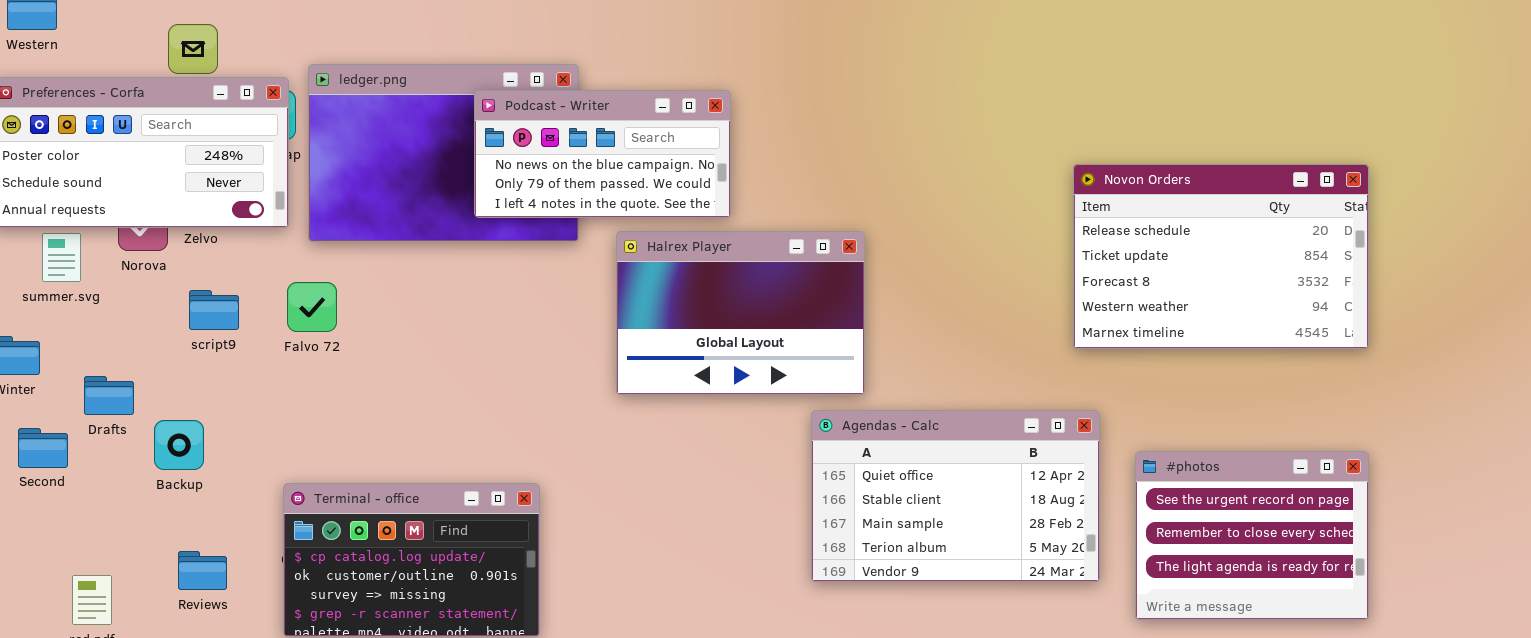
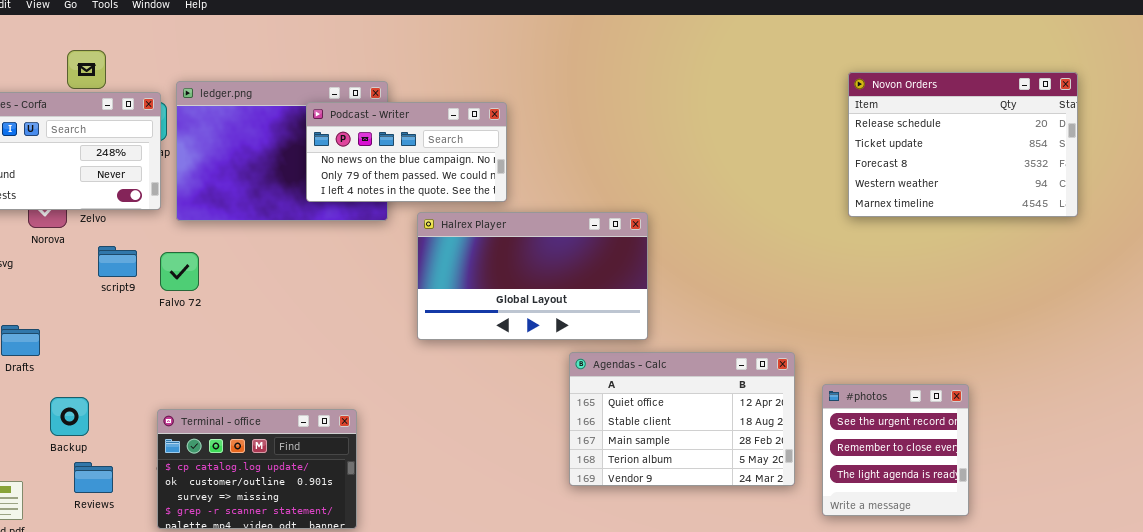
Novon Orders: [1073,164,1369,349] -> [848,72,1078,217], moved
Halrex Player: [616,231,865,395] -> [417,212,648,340], resized
script9: [189,290,239,330] -> [98,246,137,277], moved
Backup: [154,420,204,470] -> [50,397,89,436], moved
#photos: [1135,451,1369,620] -> [822,384,969,516], resized

